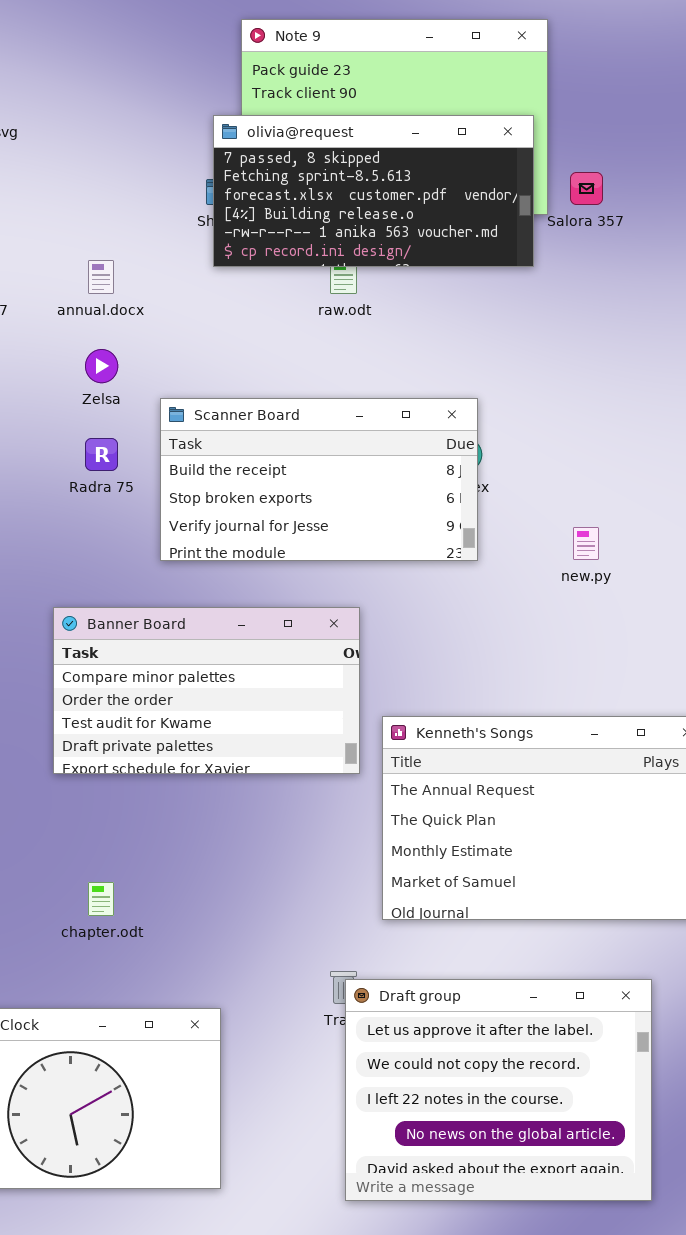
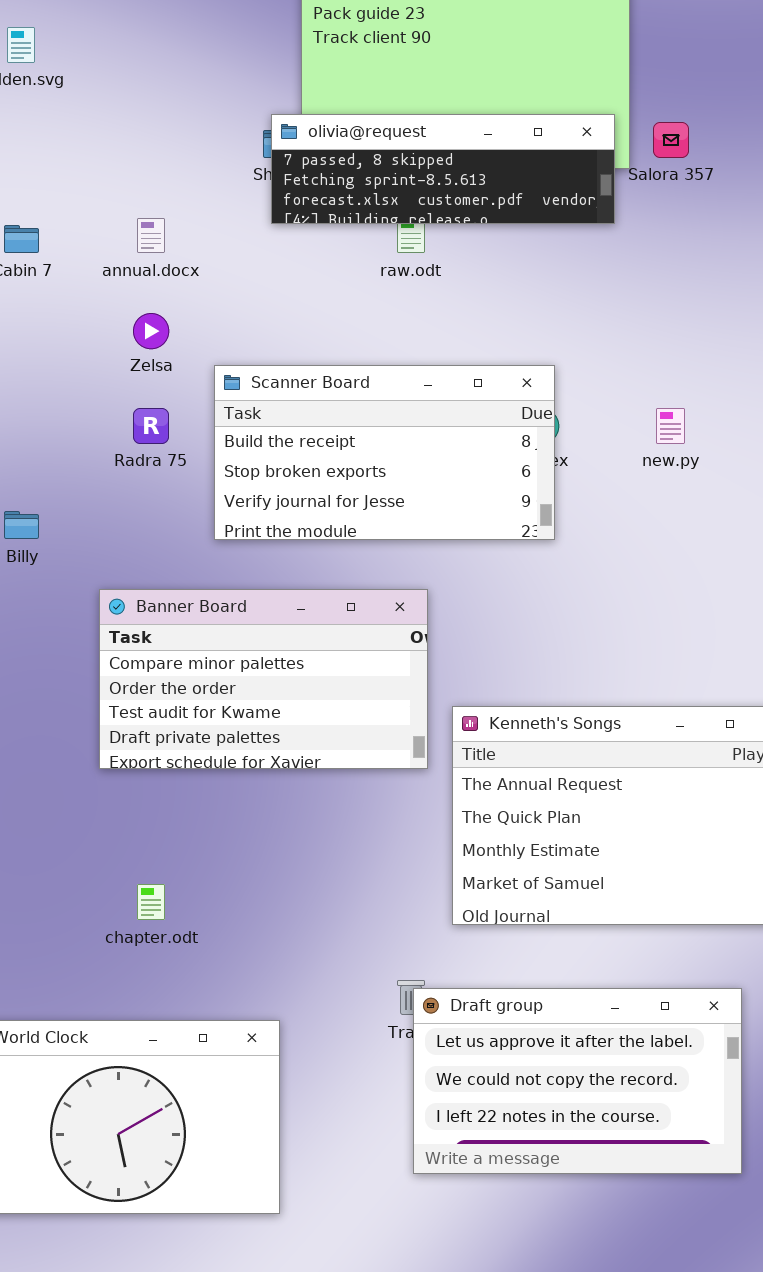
olivia@request: [213,115,534,267] -> [271,114,615,224], resized
new.py: [573,527,599,560] -> [656,408,685,444], moved
Draft group: [345,979,652,1201] -> [413,988,742,1174], resized

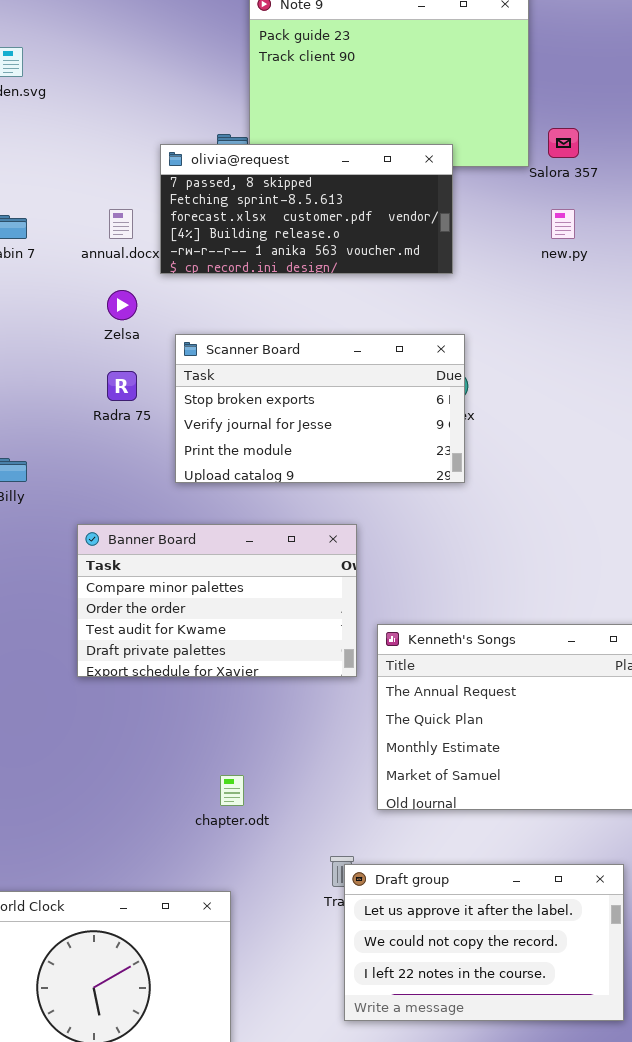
olivia@request: [271,114,615,224] -> [160,144,453,274], moved, resized
Scanner Board: [214,365,555,540] -> [175,334,465,483], scrolled down 1 row
new.py: [656,408,685,444] -> [551,209,575,239], moved
chapter.odt: [137,884,165,920] -> [220,775,244,806], moved

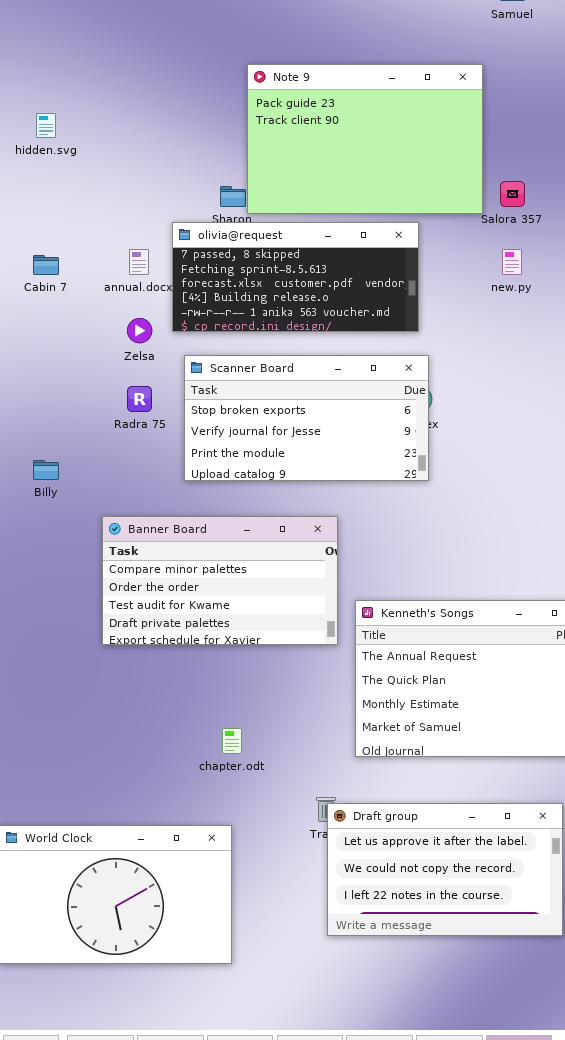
olivia@request: [160,144,453,274] -> [172,222,419,332], moved

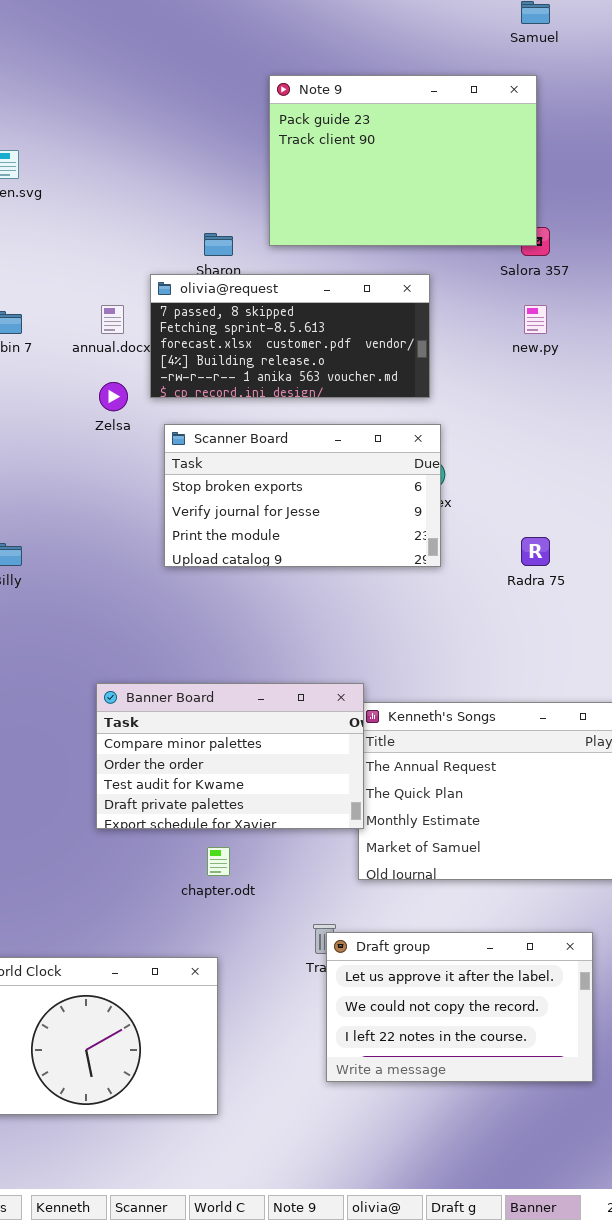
Note 9: [247,64,483,214] -> [269,75,537,246], moved
Radra 75: [127,386,152,412] -> [521,537,550,566], moved
Banner Board: [102,516,338,645] -> [96,683,364,829], moved

